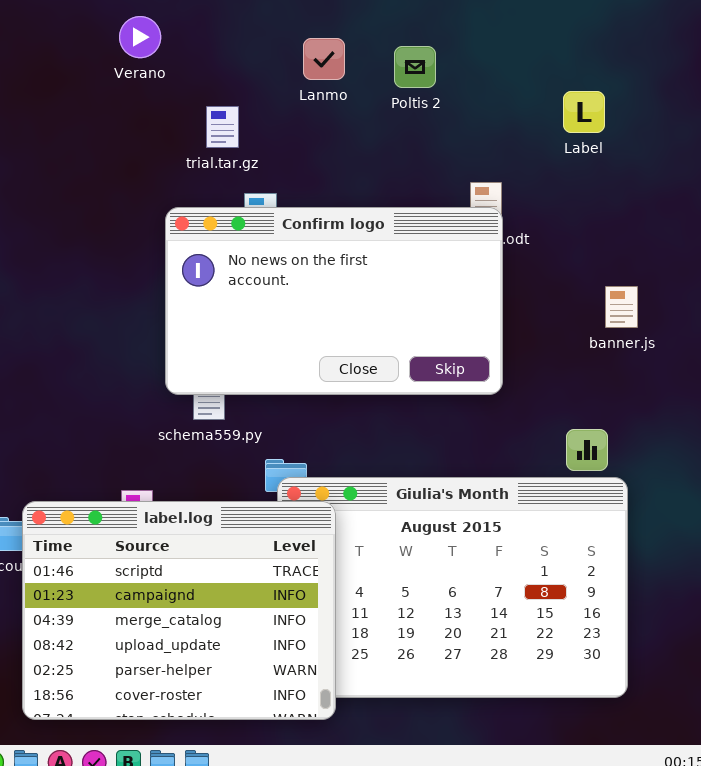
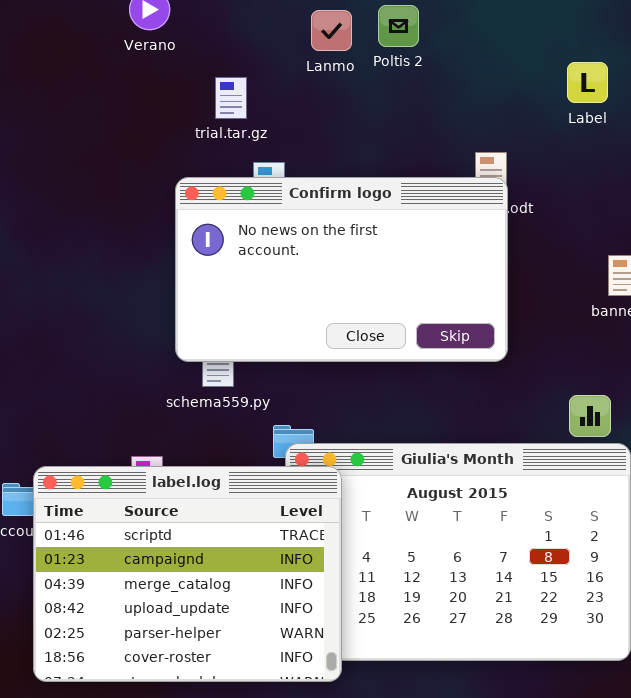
Poltis 2: [394,46,436,88] -> [378,5,419,47], moved

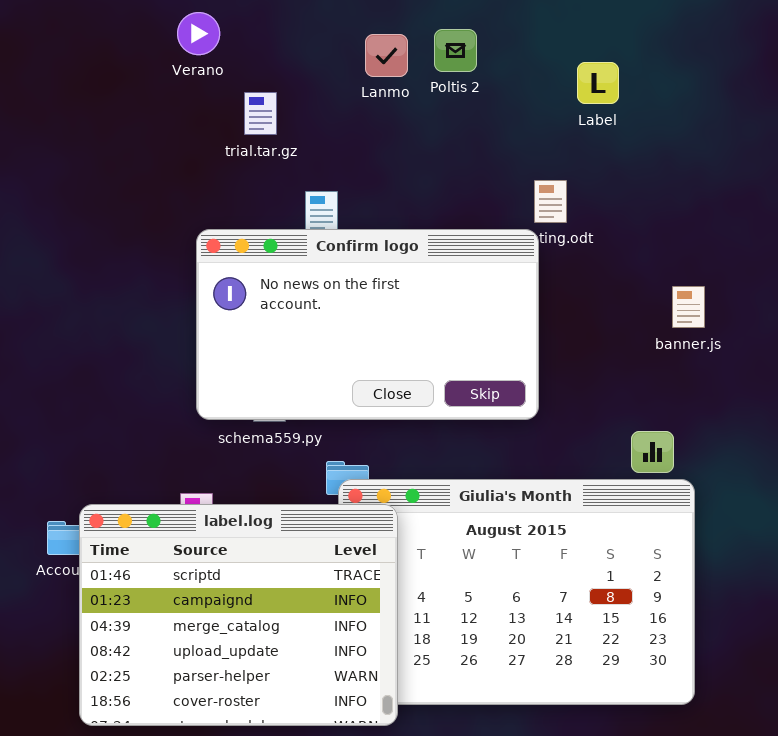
Label: [567,62,608,103] -> [577,62,619,104], moved
trial.tar.gz: [215,77,247,119] -> [244,92,277,135], moved
Confirm logo: [175,177,508,362] -> [196,229,539,420], moved

